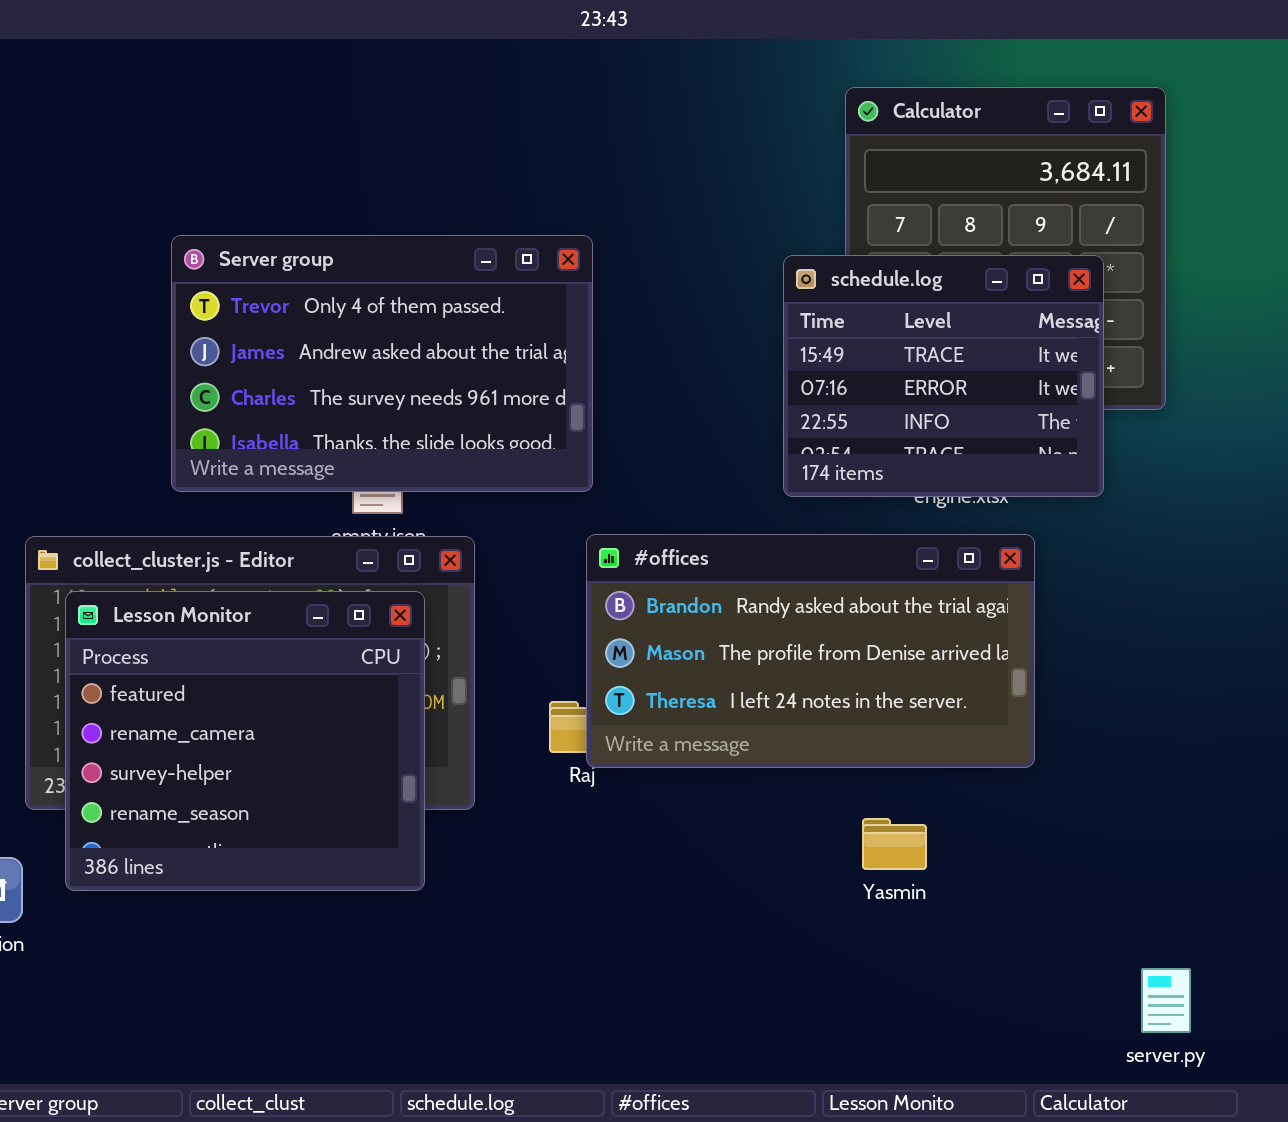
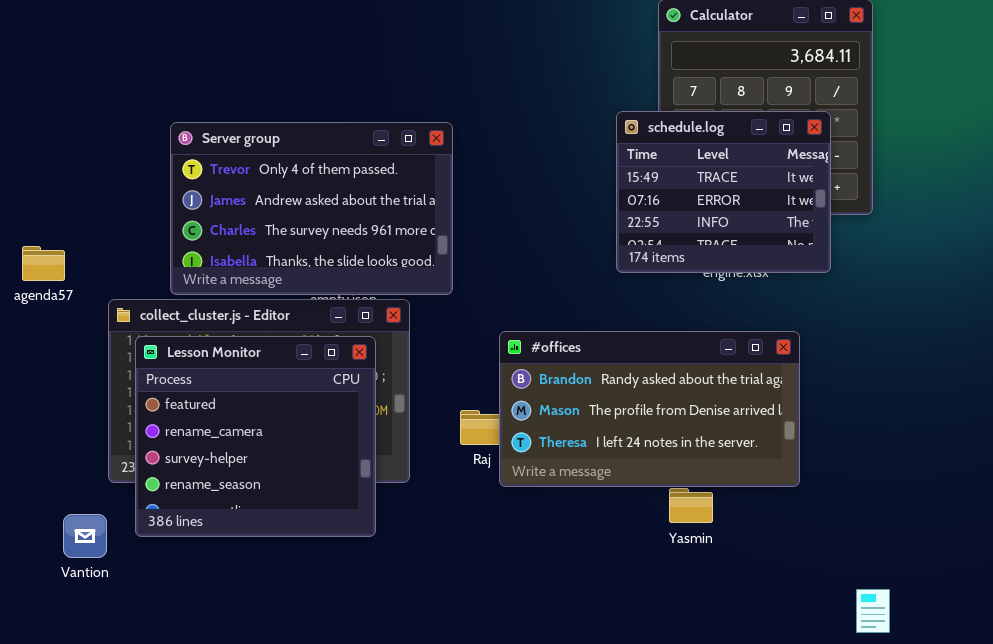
Server group: [171,235,593,492] -> [170,122,453,295], moved
#offices: [586,534,1035,768] -> [499,331,800,487], moved

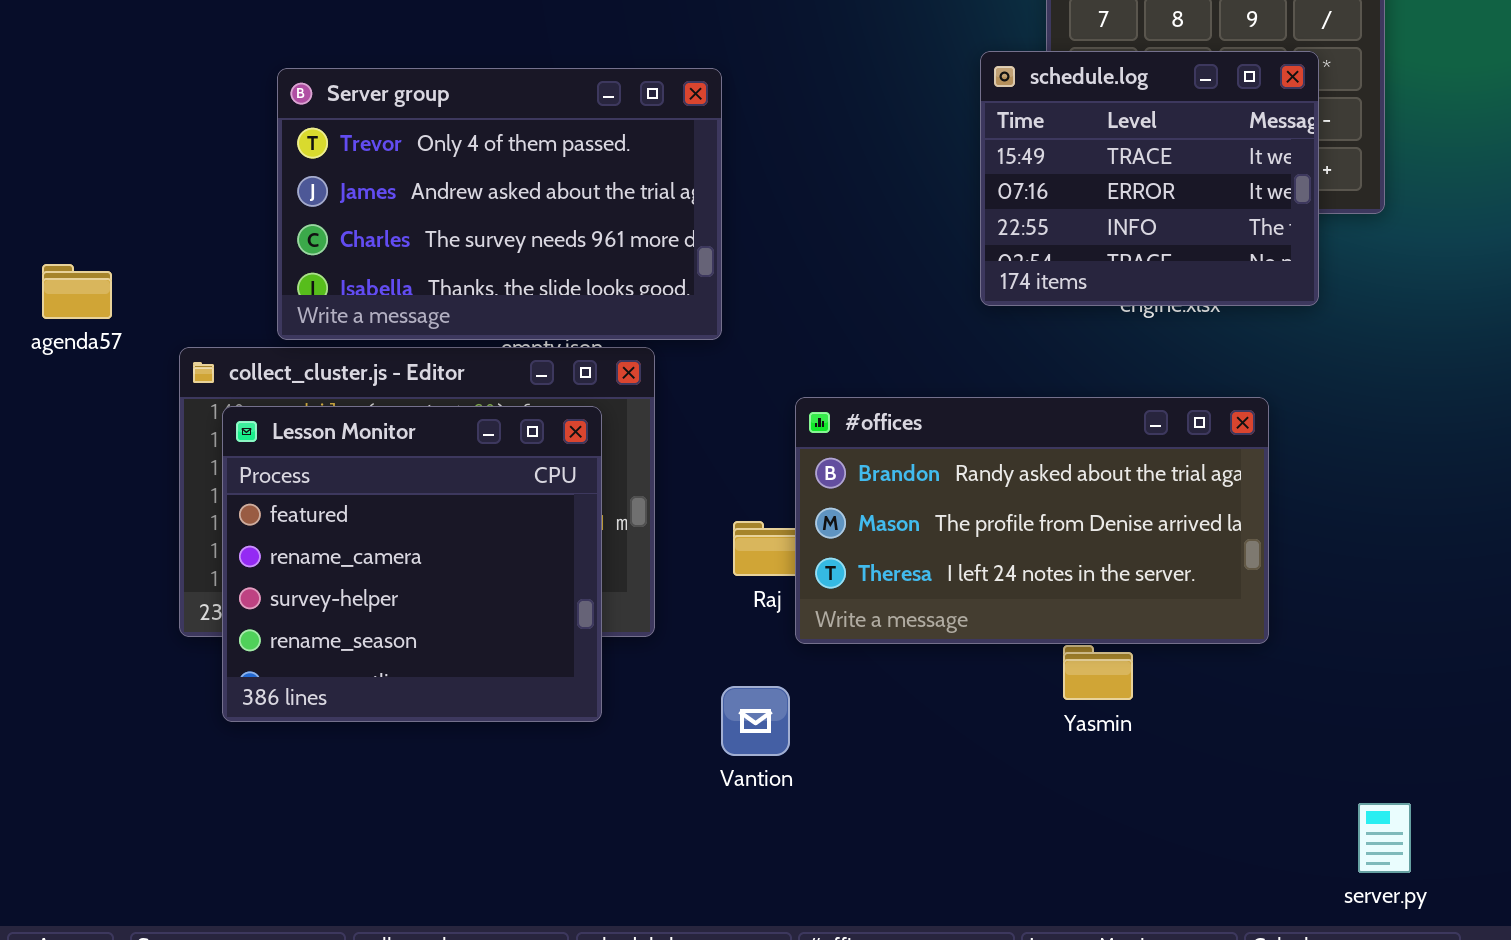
Vantion: [63,514,107,558] -> [721,686,790,756], moved

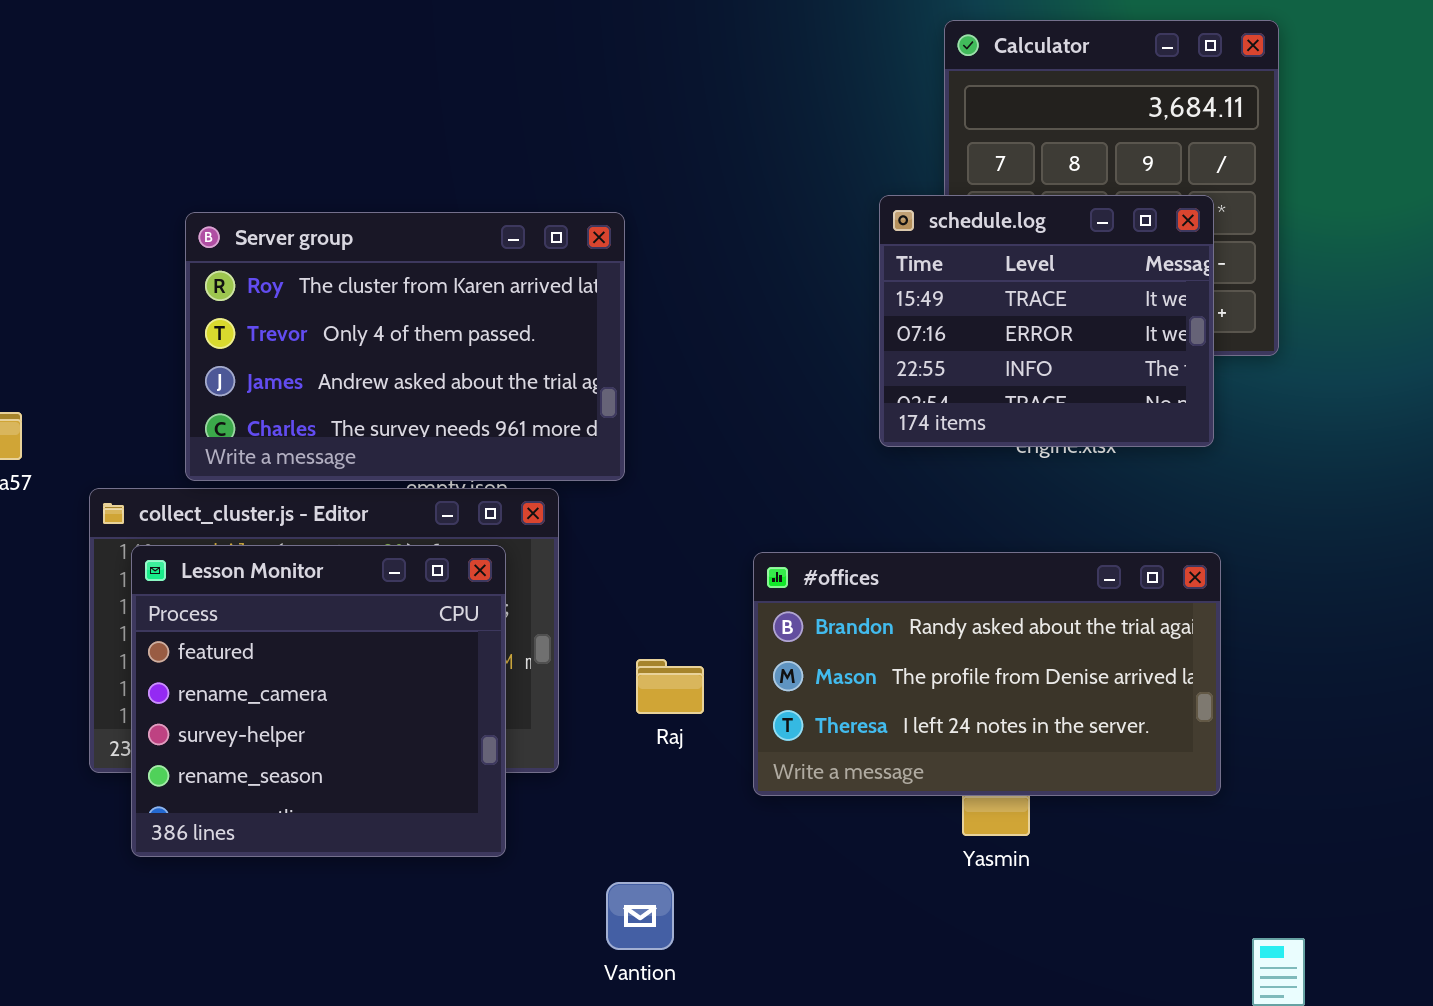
Server group: [277,68,722,340] -> [185,212,625,481], scrolled up 1 row
#offices: [795,397,1269,644] -> [753,552,1221,796], moved
Vantion: [721,686,790,756] -> [606,882,674,950], moved

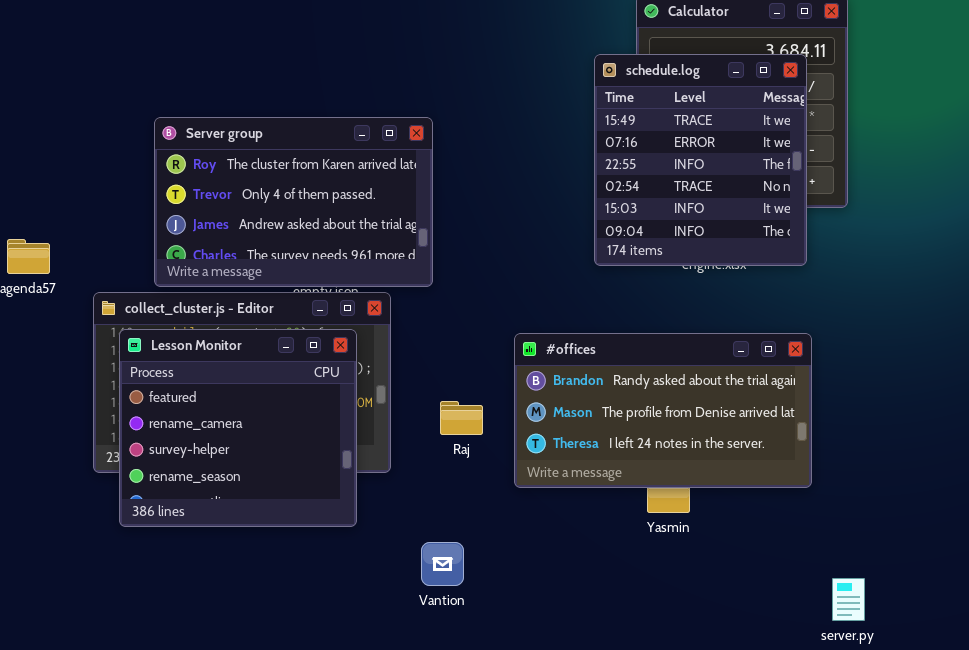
schedule.log: [879,195,1214,447] -> [594,54,807,266], resized

